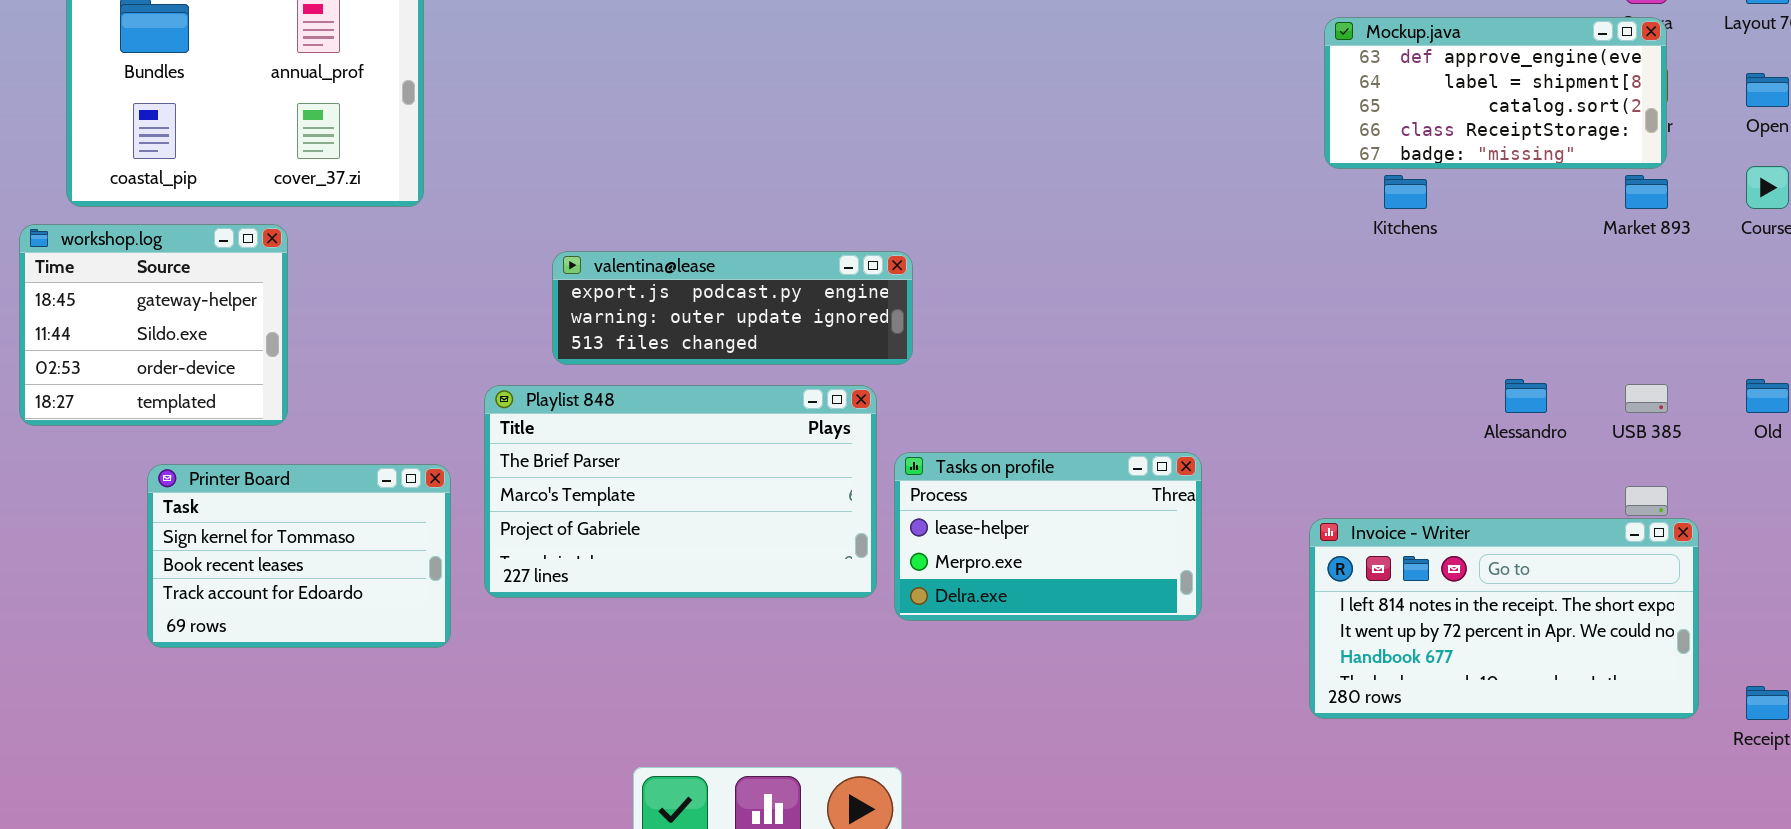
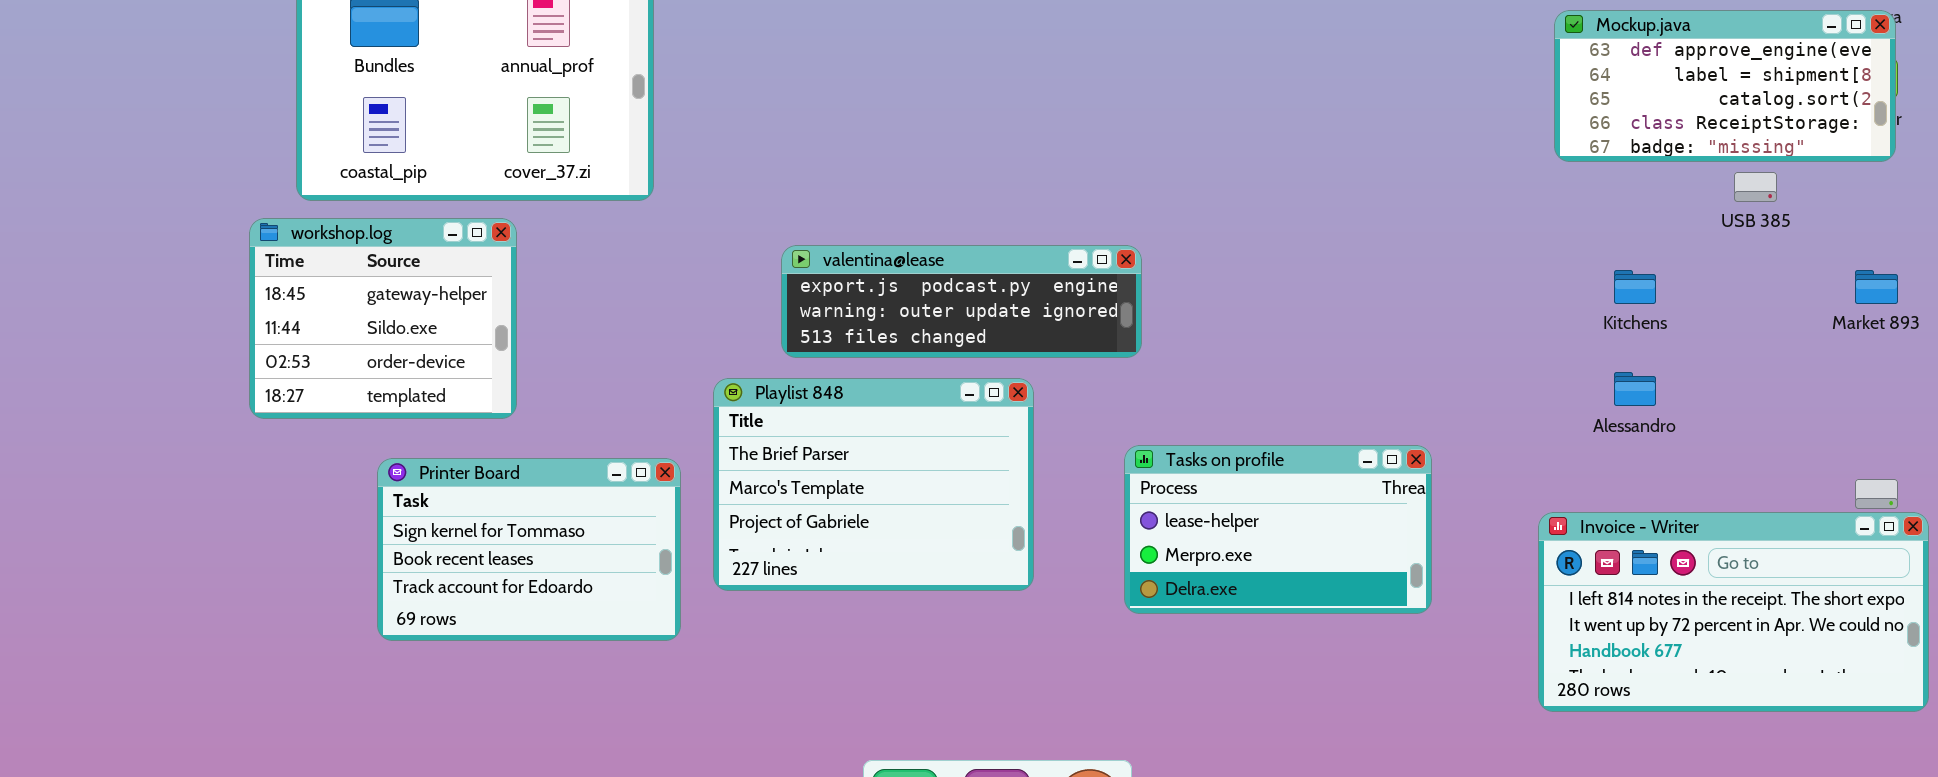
Kitchens: [1384,175,1427,209] -> [1614,270,1656,304], moved
Market 893: [1625,175,1668,209] -> [1855,270,1898,304], moved
Alessandro: [1505,379,1547,413] -> [1614,372,1656,406], moved
USB 385: [1625,384,1668,413] -> [1734,172,1777,202], moved
Playlist 848: [484,385,877,598] -> [713,378,1034,591], resized

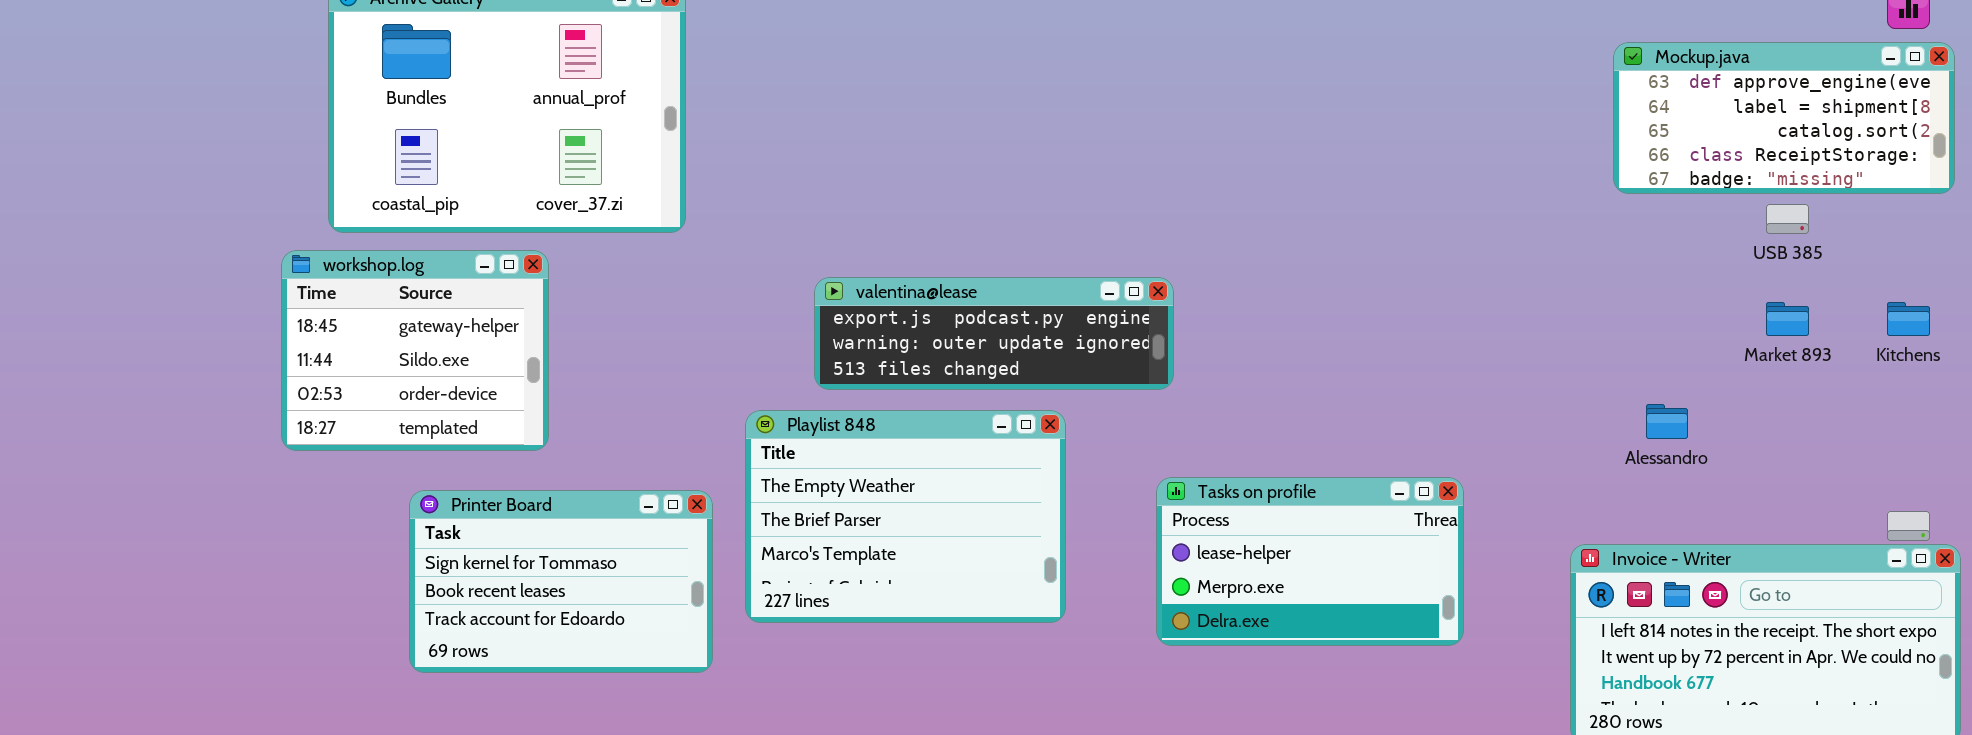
Mockup.java: [1554,10,1896,162] -> [1613,42,1955,194], moved
Kitchens: [1614,270,1656,304] -> [1887,302,1930,336], moved
Market 893: [1855,270,1898,304] -> [1766,302,1809,336], moved
Playlist 848: [713,378,1034,591] -> [745,410,1066,623], scrolled up 1 row

